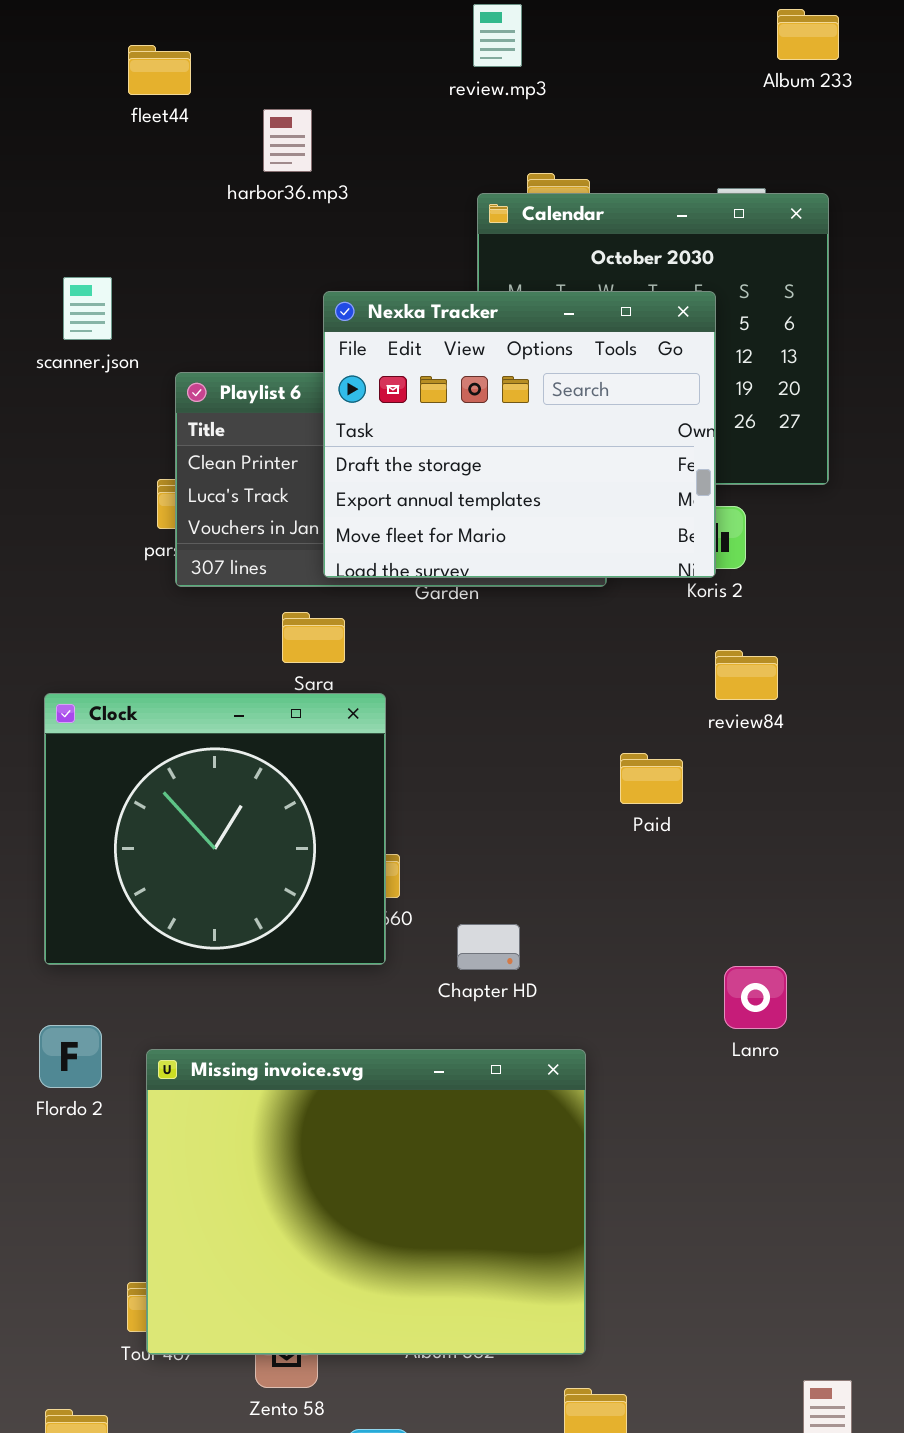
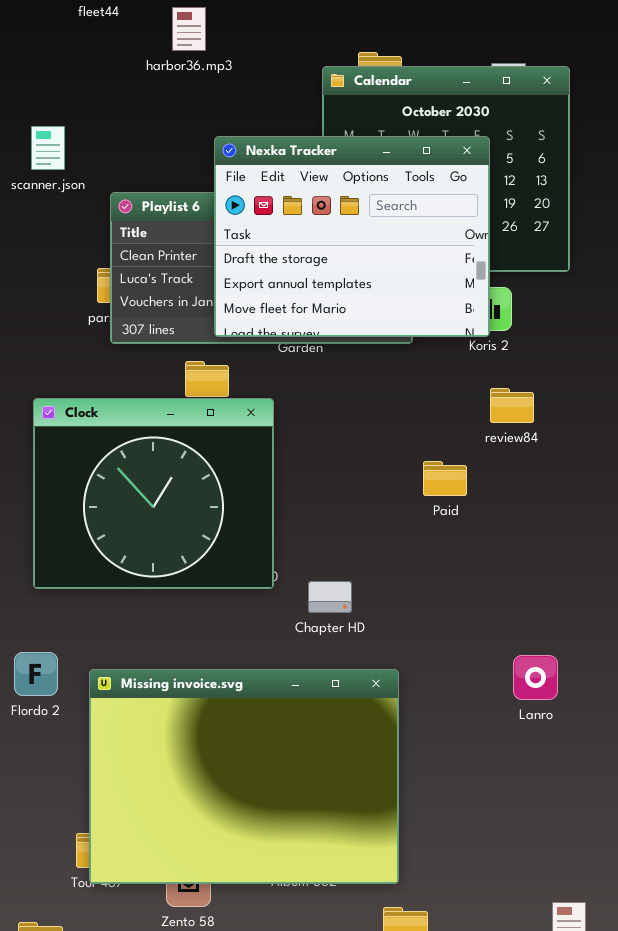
Clock: [44,693,386,965] -> [33,398,274,589], moved
Lanro: [724,966,787,1029] -> [513,655,558,700], moved

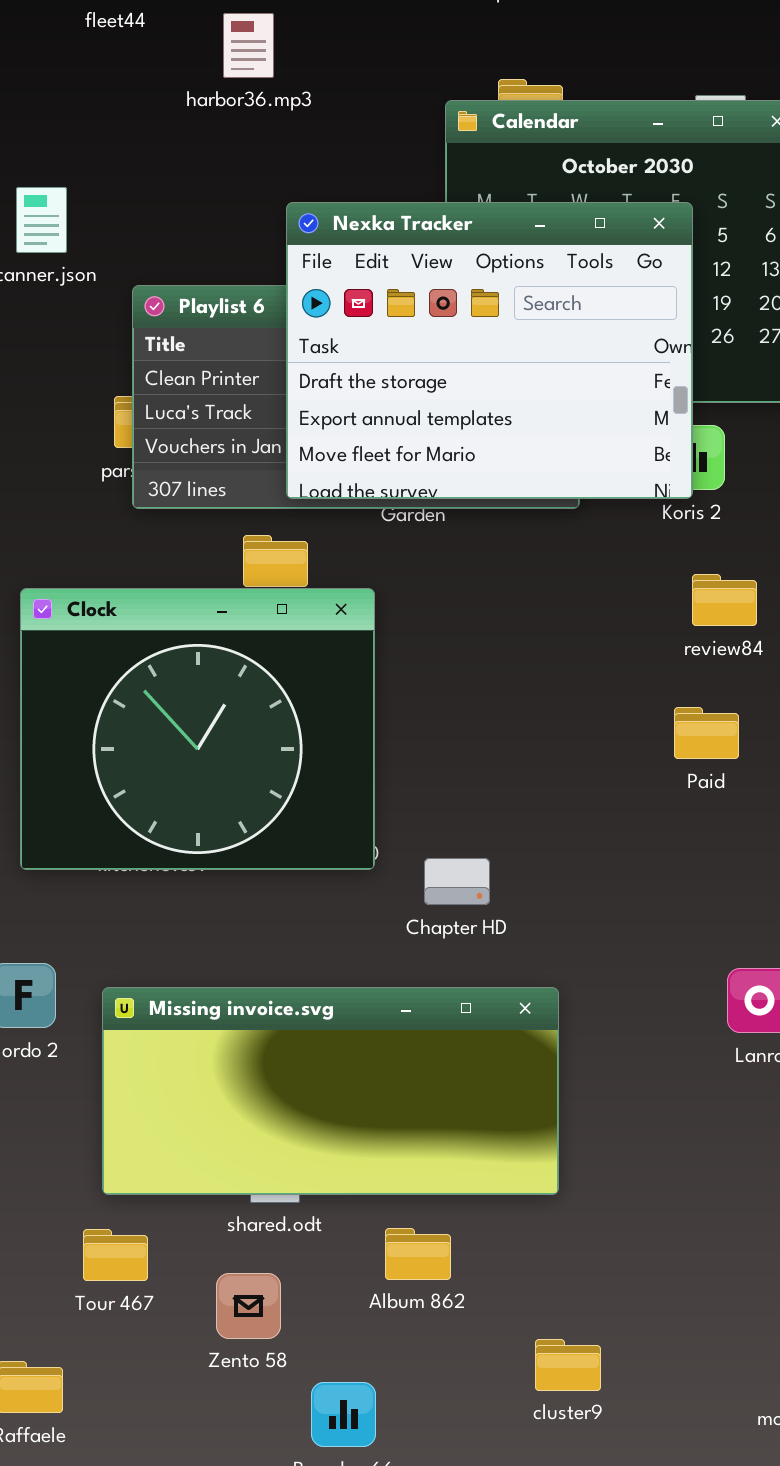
Paid: [423,461,467,496] -> [674,707,739,759], moved
Missing invoice.svg: [89,669,399,884] -> [102,987,559,1195], resized

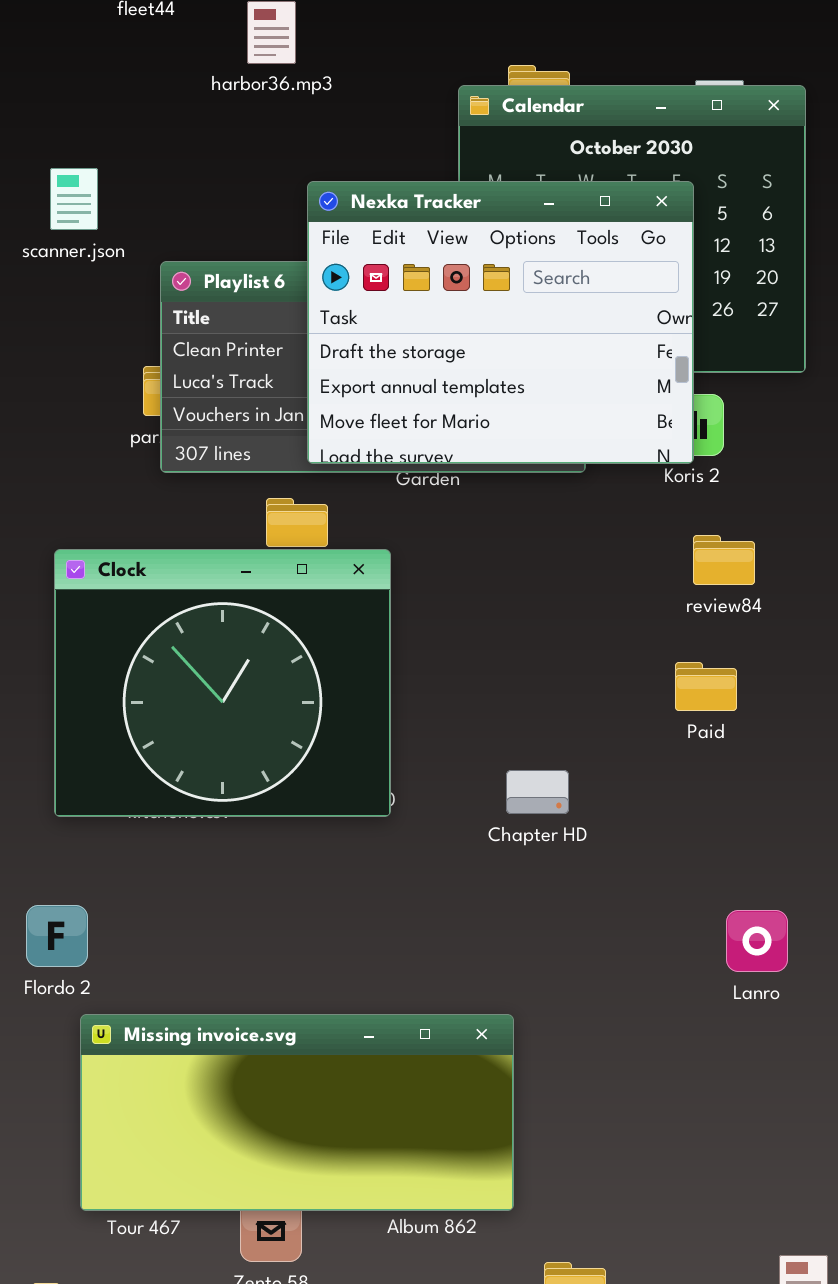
Chapter HD: [424,858,490,905] -> [506,770,569,814], moved
Missing invoice.svg: [102,987,559,1195] -> [80,1014,514,1211], moved

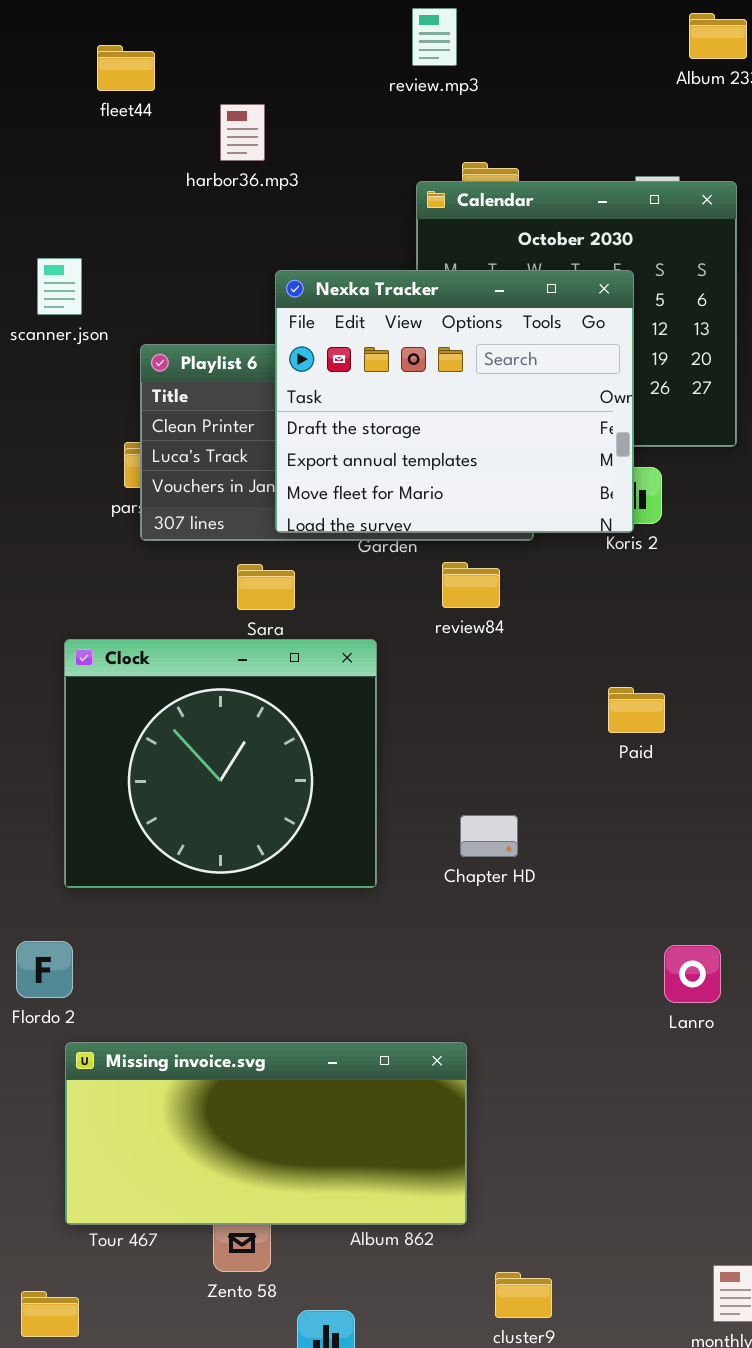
review84: [693,535,755,585] -> [442,562,500,608], moved
Clock: [54,549,391,817] -> [64,639,377,888], moved
Paid: [675,662,737,711] -> [608,687,665,733], moved

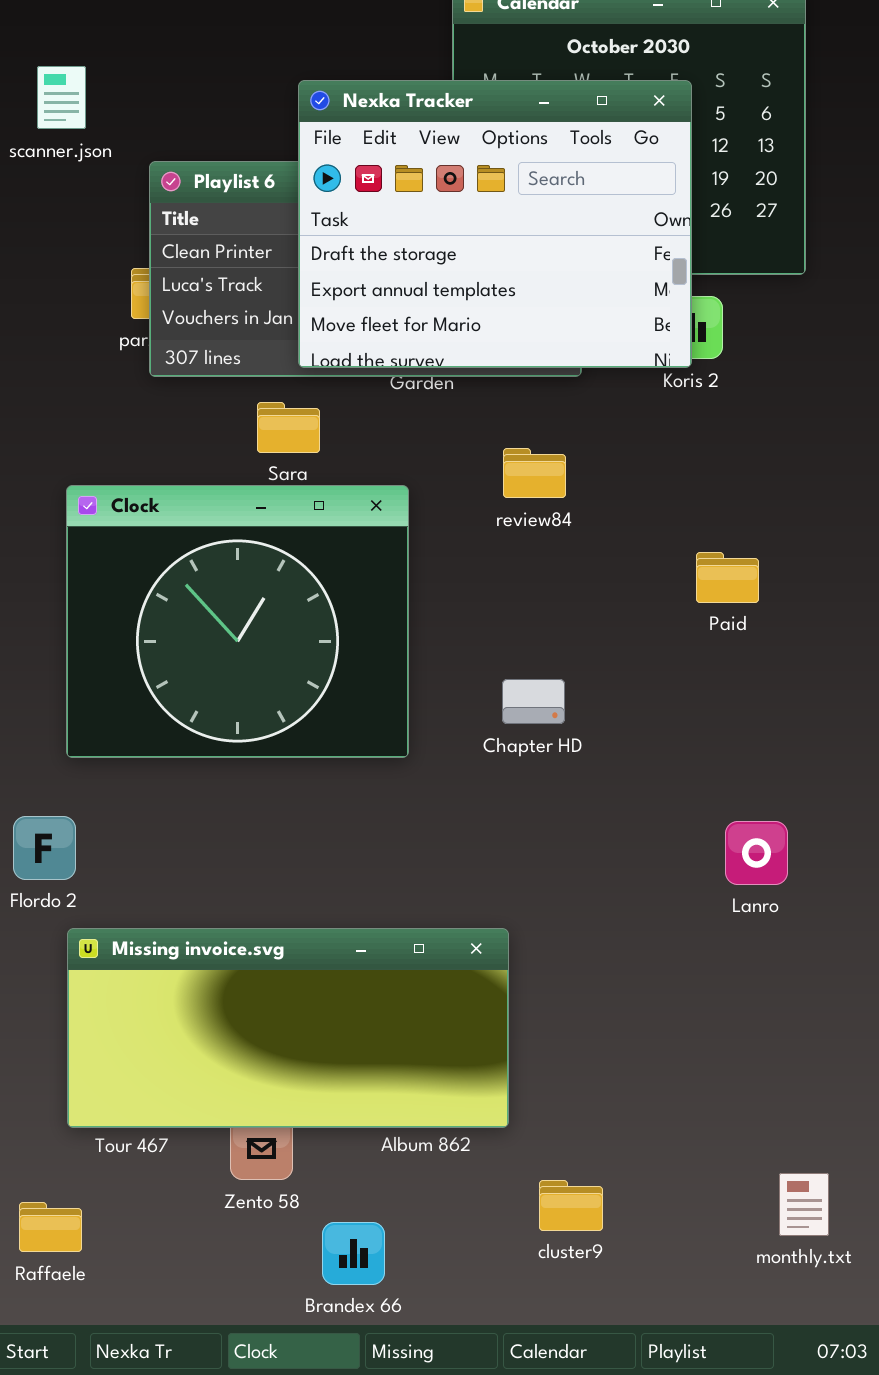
review84: [442,562,500,608] -> [503,448,566,498], moved
Paid: [608,687,665,733] -> [696,552,759,603], moved

